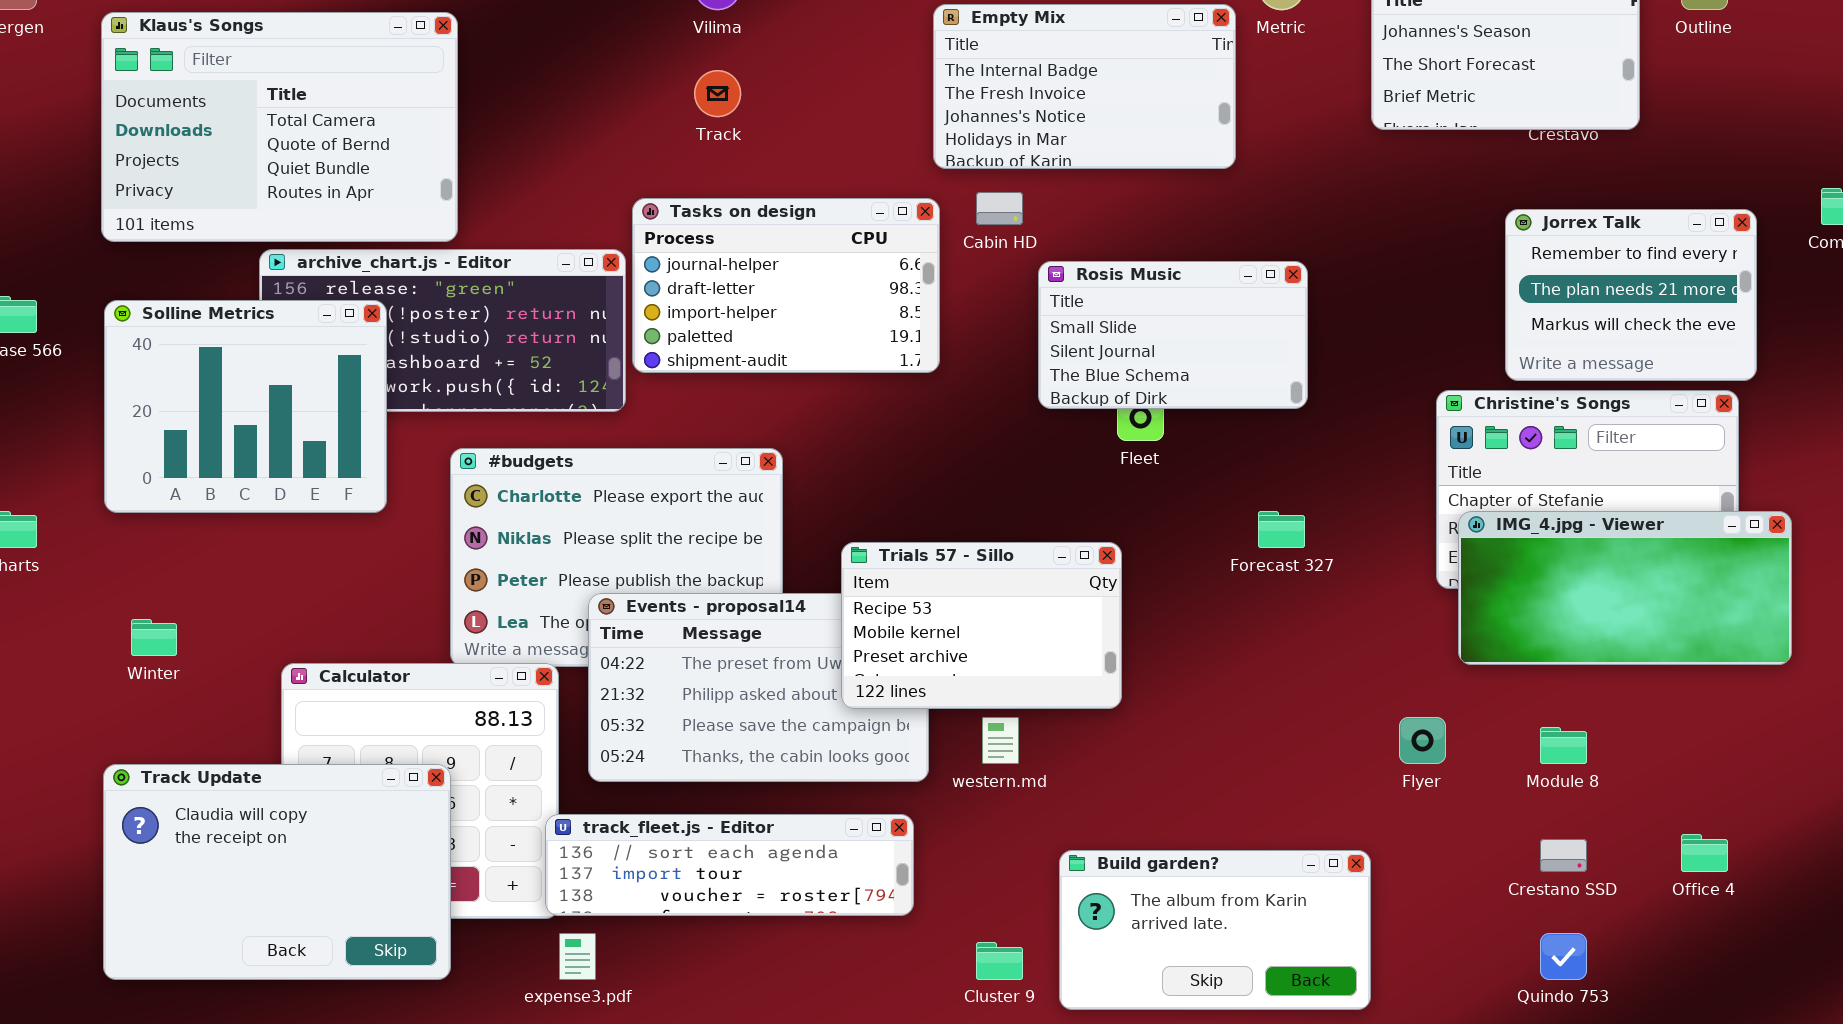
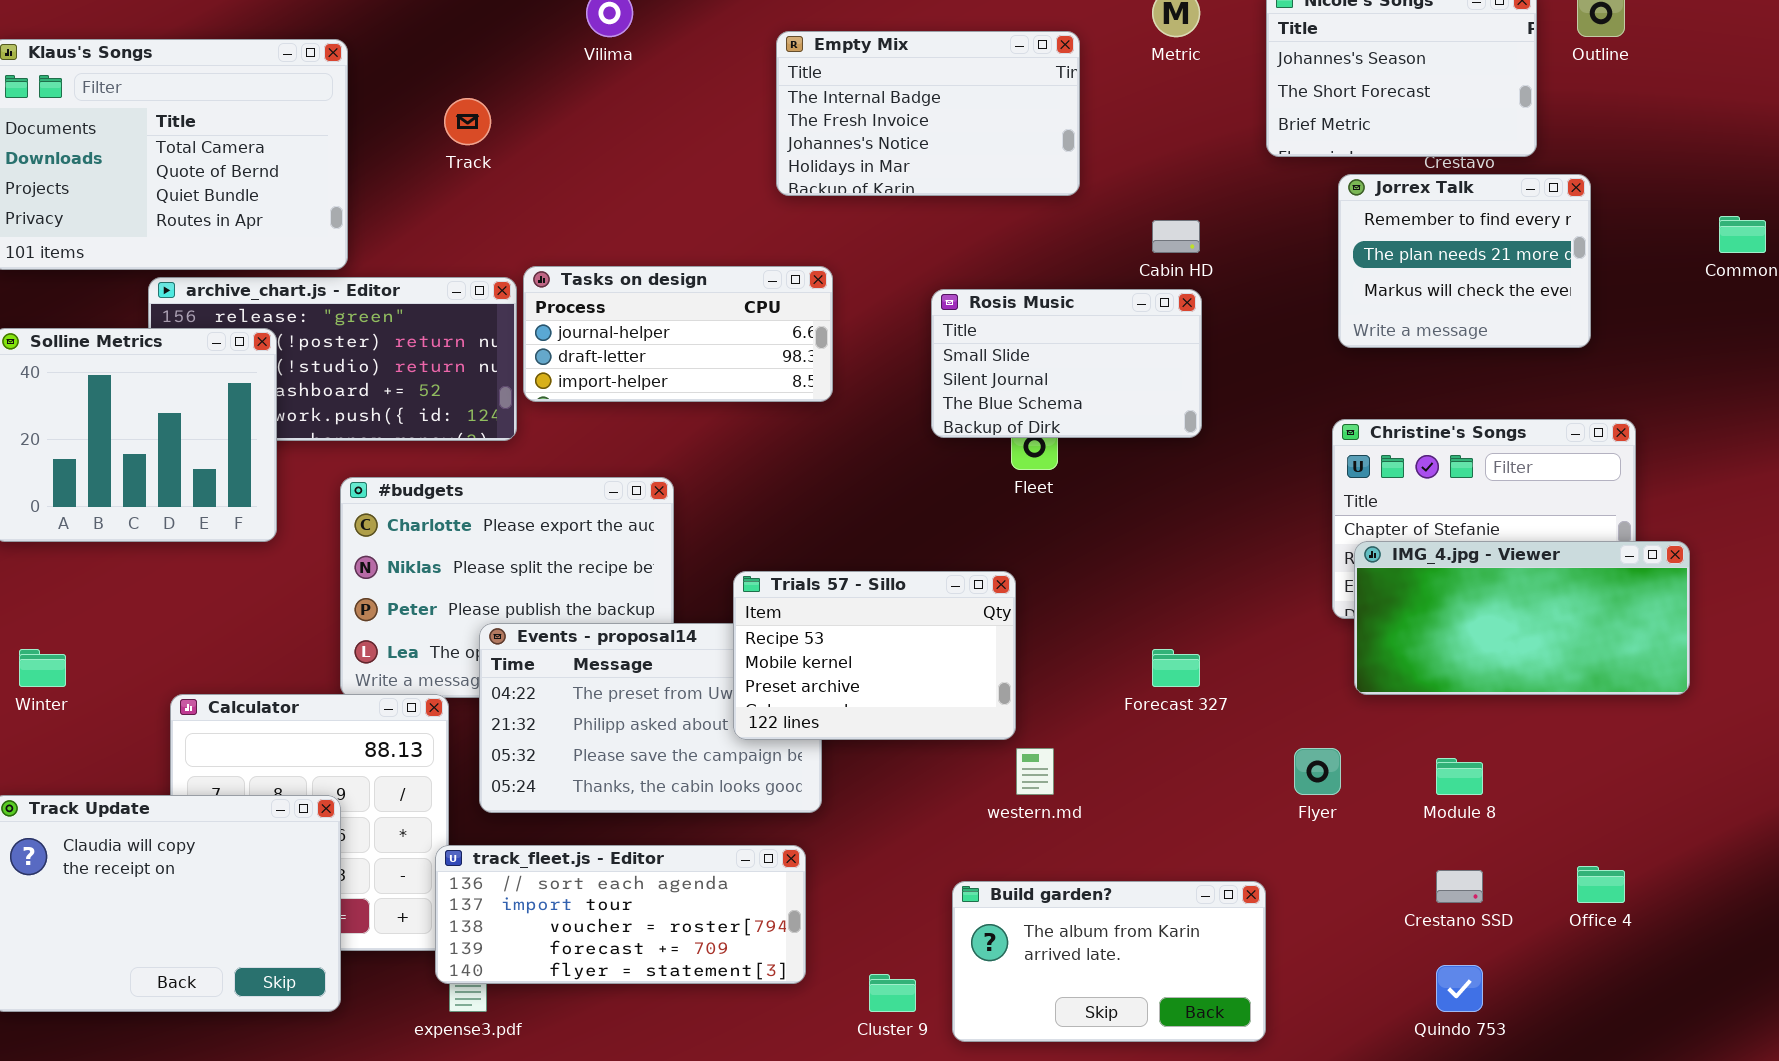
Empty Mix: [933,4,1236,169] -> [776,31,1080,196], moved
Track: [694,70,741,117] -> [444,98,491,145], moved
Cabin HD: [976,192,1023,225] -> [1152,220,1200,253], moved
Tasks on design: [632,198,940,373] -> [523,266,833,402], resized
Jorrex Talk: [1505,209,1757,381] -> [1338,174,1591,348], moved
Forecast 327: [1258,511,1305,548] -> [1152,649,1200,687], moved
western.md: [982,717,1019,764] -> [1016,748,1054,795], moved
track_fleet.js - Editor: [545,814,914,916] -> [435,845,806,984], resized

